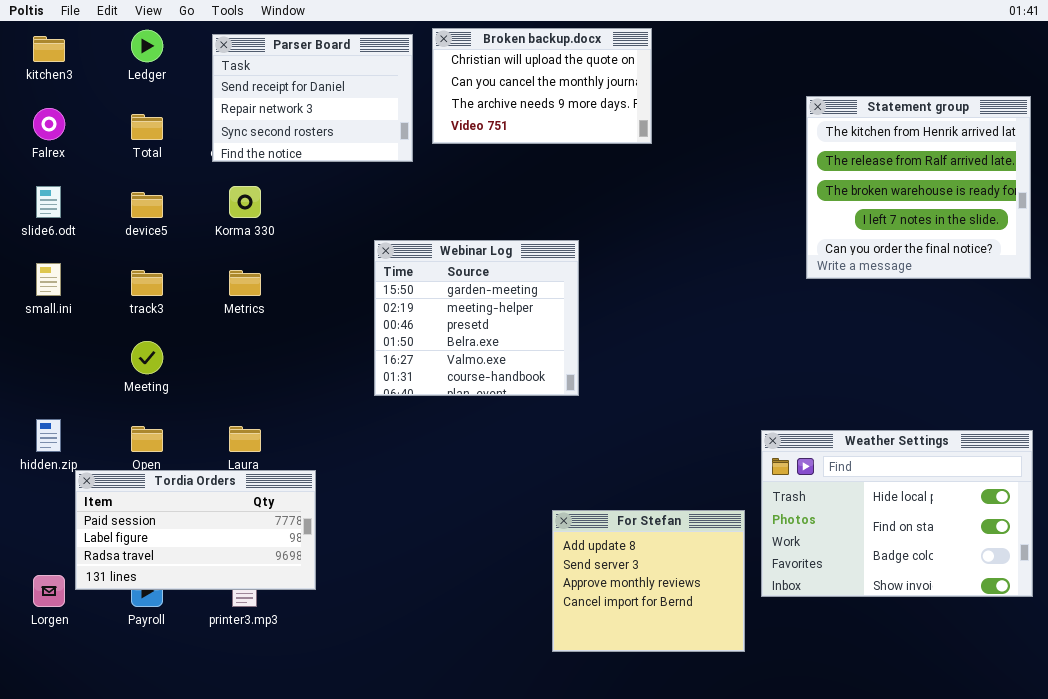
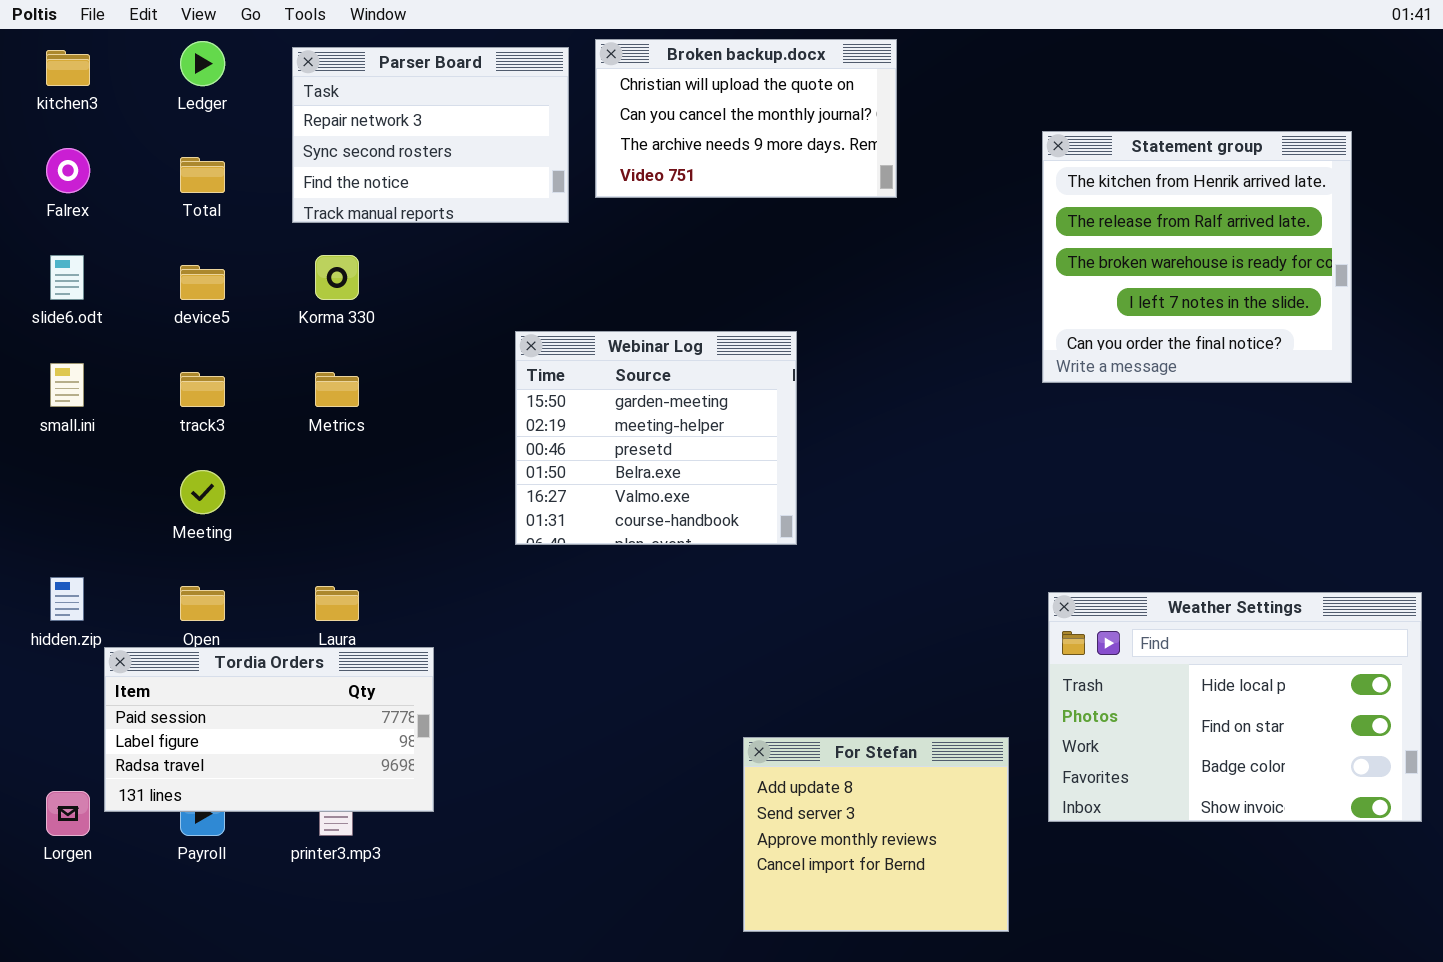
Parser Board: [212,34,413,162] -> [292,47,569,223], scrolled down 1 row
Statement group: [806,96,1031,279] -> [1042,131,1352,383], moved
For Stefan: [552,510,745,652] -> [743,737,1009,932], moved

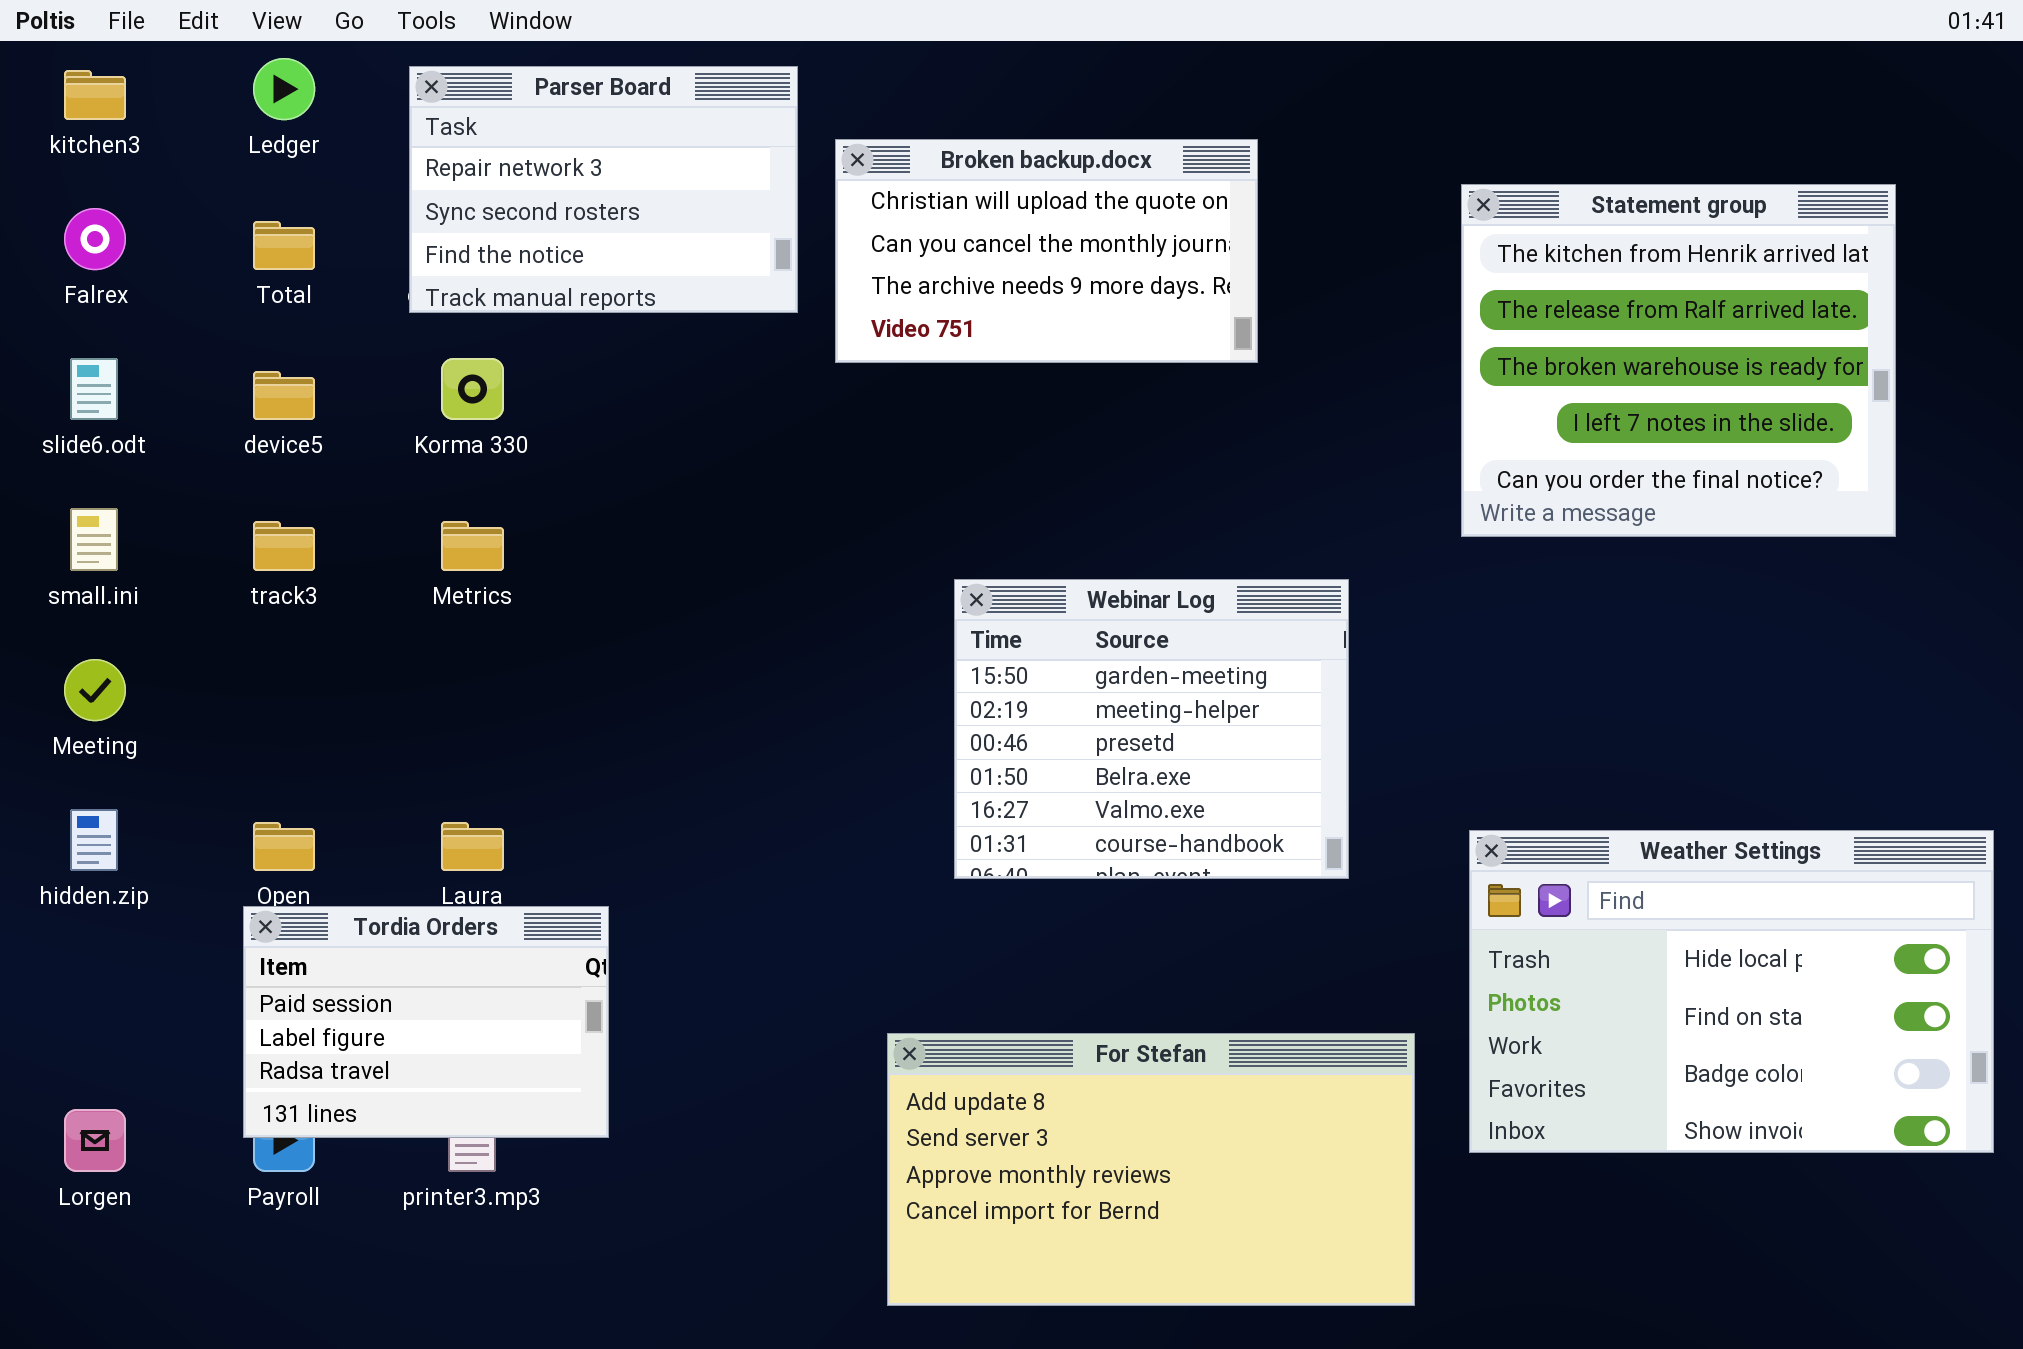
Broken backup.docx: [595,39,897,198] -> [835,139,1258,363], moved
Webinar Log: [515,331,797,545] -> [954,579,1349,879], moved
Meeting: [180,470,225,514] -> [64,659,126,721], moved
Tordia Orders: [104,647,434,812] -> [243,906,609,1138], resized
For Stefan: [743,737,1009,932] -> [887,1033,1415,1306], resized

